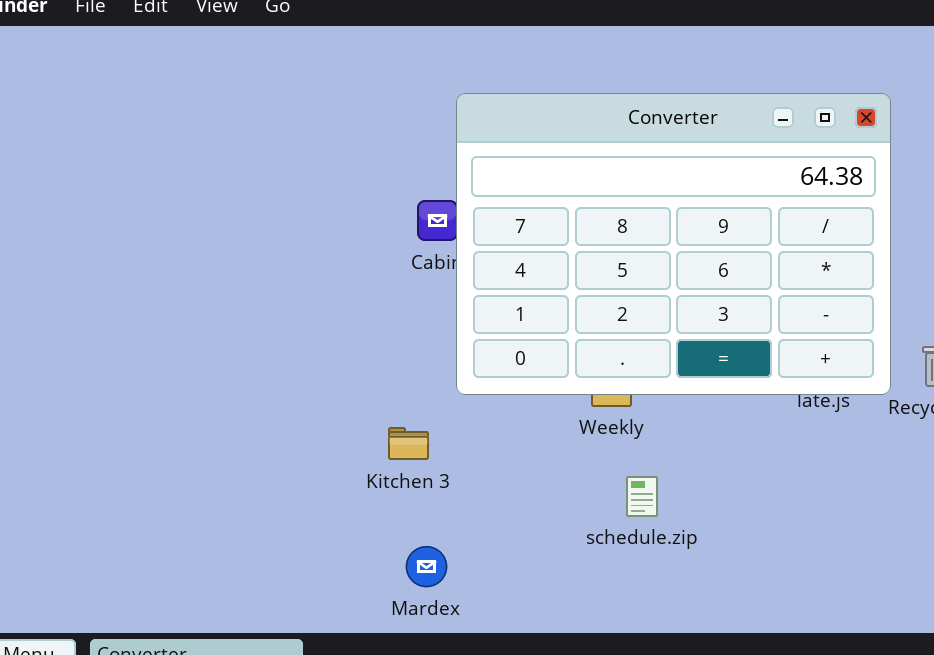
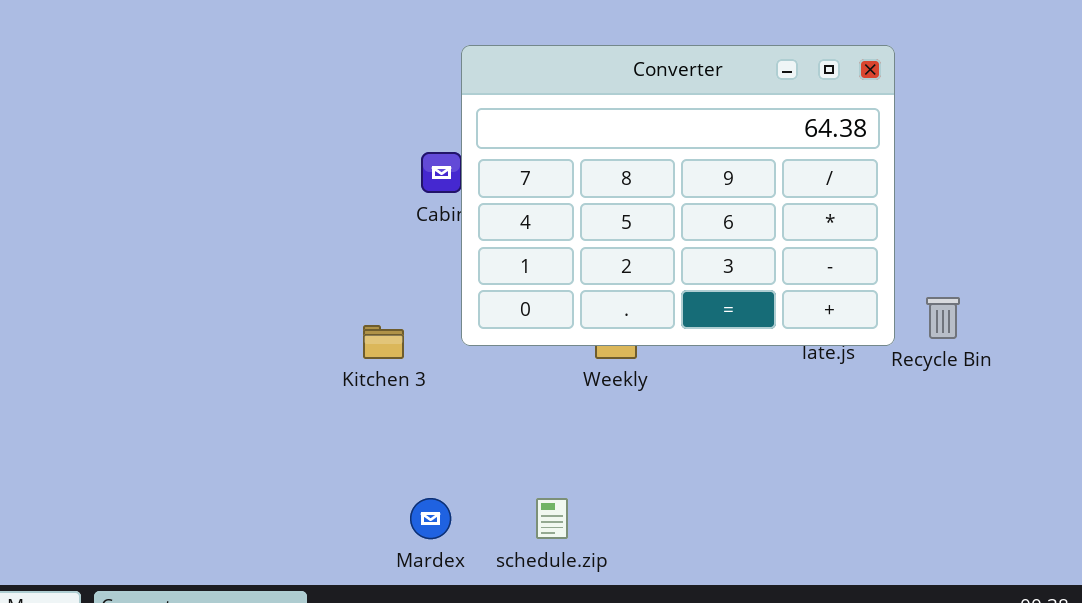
Kitchen 3: [388,427,429,460] -> [363,325,404,359], moved
schedule.zip: [626,476,658,517] -> [536,498,568,539], moved

